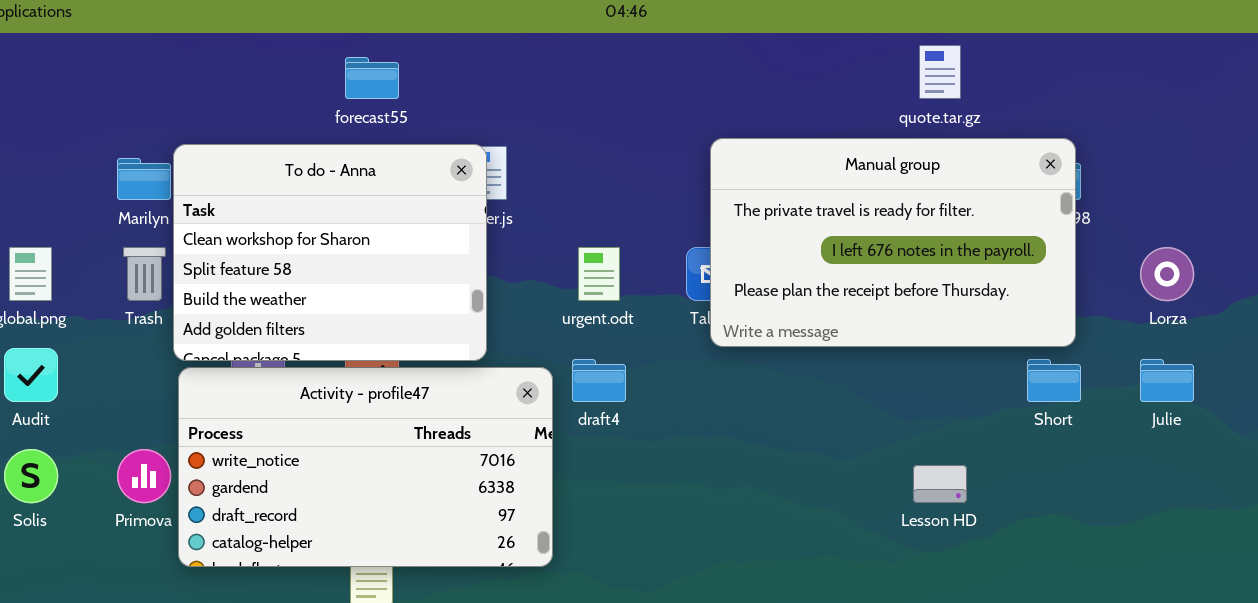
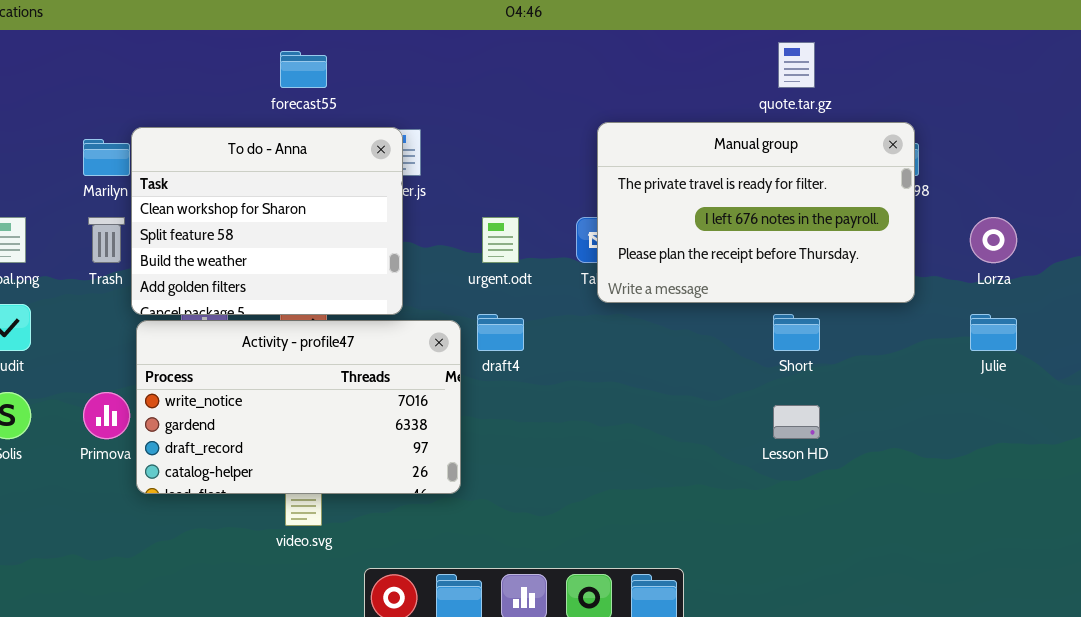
Short: [1027,359,1081,402] -> [773,314,820,351], moved

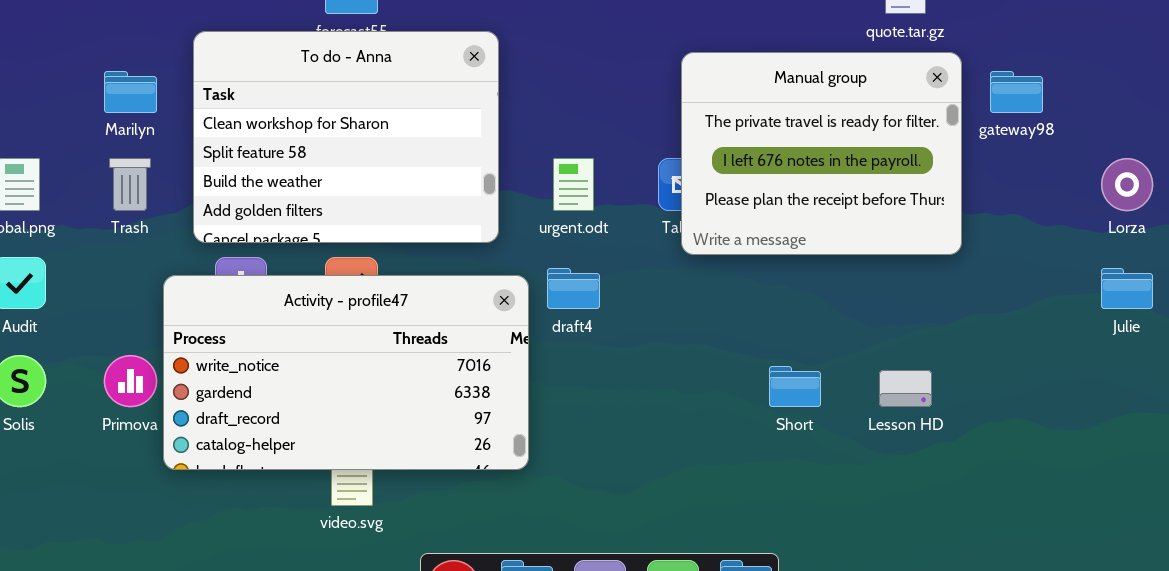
Manual group: [597,122,915,303] -> [681,52,962,255], resized
To do - Anna: [131,127,403,315] -> [193,31,499,243], moved
Short: [773,314,820,351] -> [769,366,821,407], moved

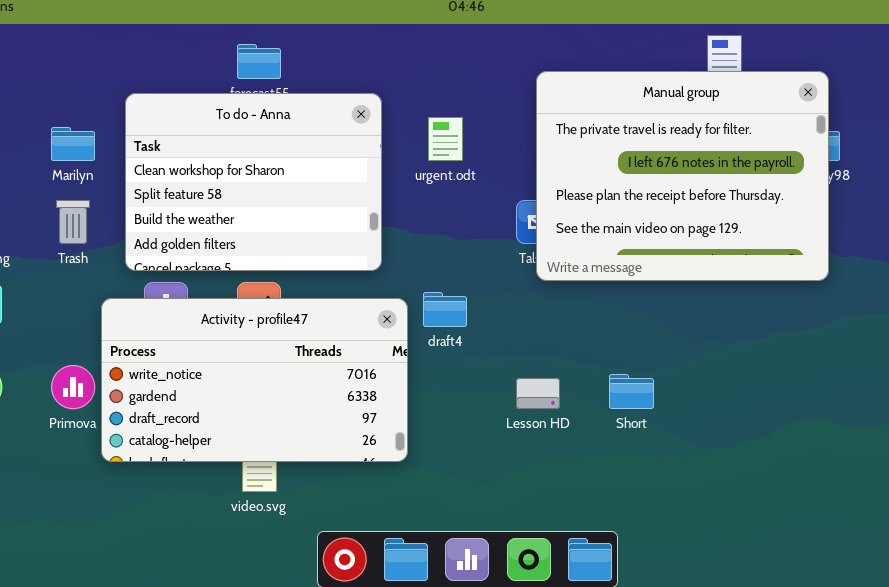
Manual group: [681,52,962,255] -> [536,71,829,281], resized
urgent.odt: [553,158,594,211] -> [428,117,463,161], moved
Lesson HD: [879,370,932,407] -> [516,378,560,409], moved

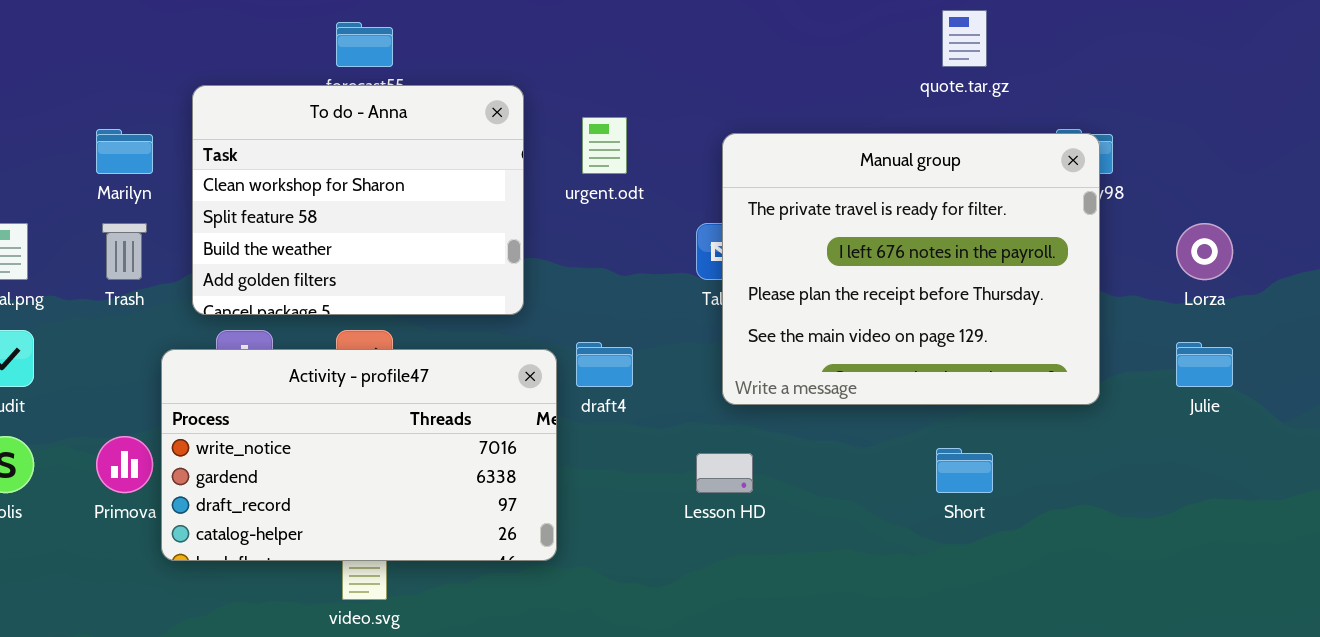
Manual group: [536,71,829,281] -> [722,133,1100,405], moved
Short: [609,374,654,409] -> [936,448,993,493], moved

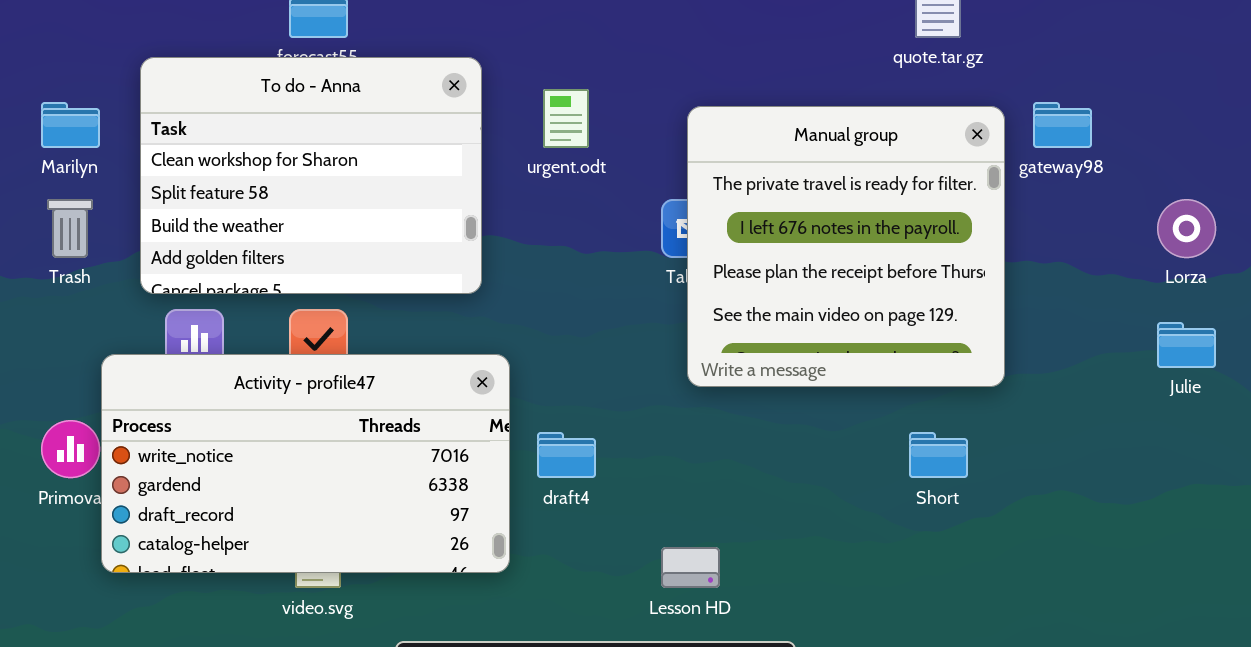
Manual group: [722,133,1100,405] -> [687,106,1005,387], resized
draft4: [576,342,633,387] -> [537,432,596,478], moved
Activity - profile47: [161,349,557,561] -> [101,354,510,573], moved
Lesson HD: [696,453,753,493] -> [661,547,720,588], moved

